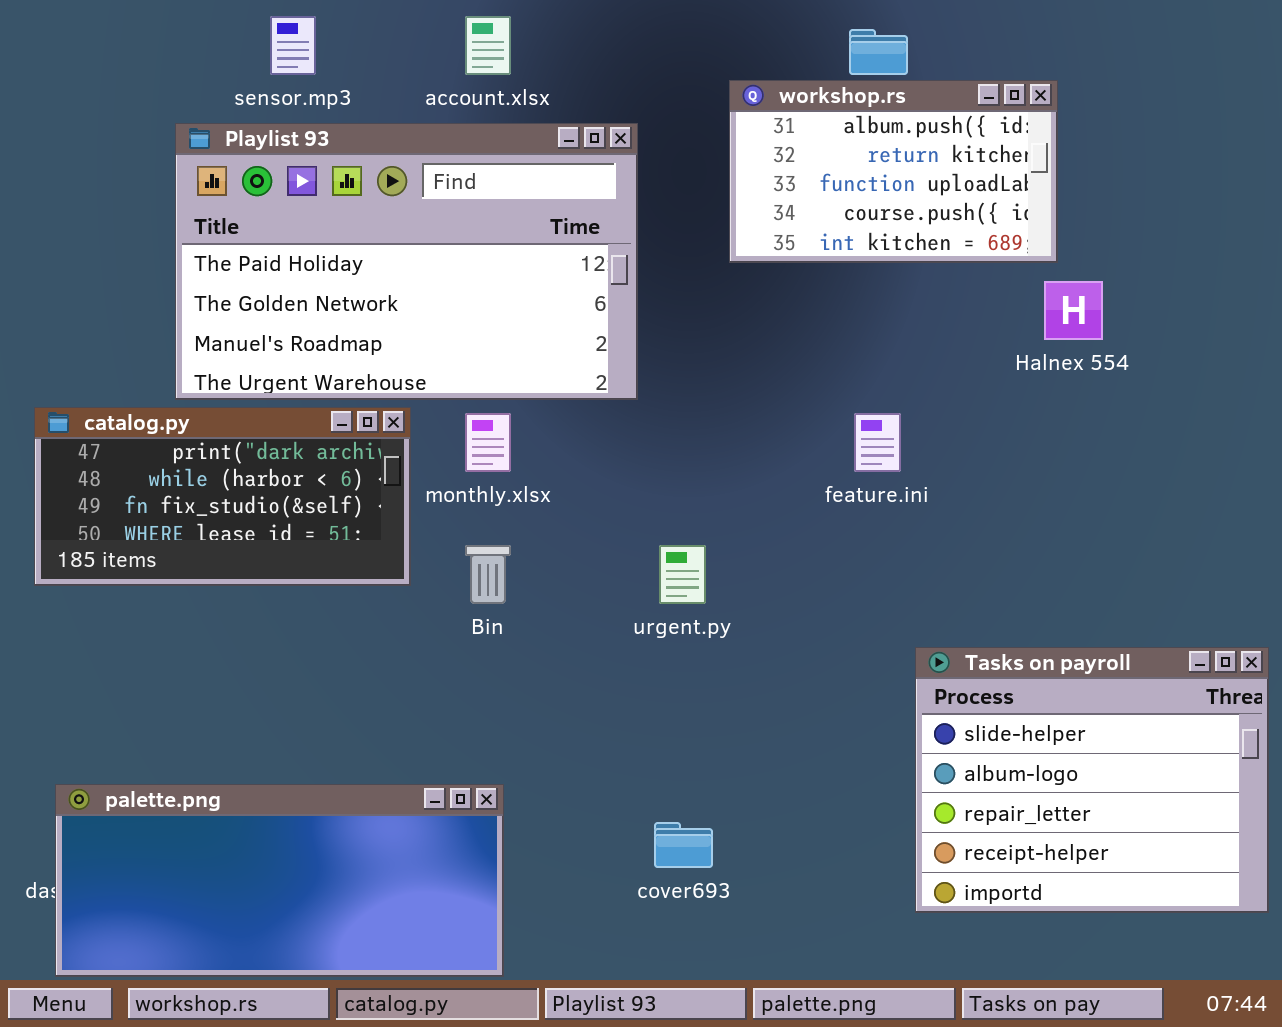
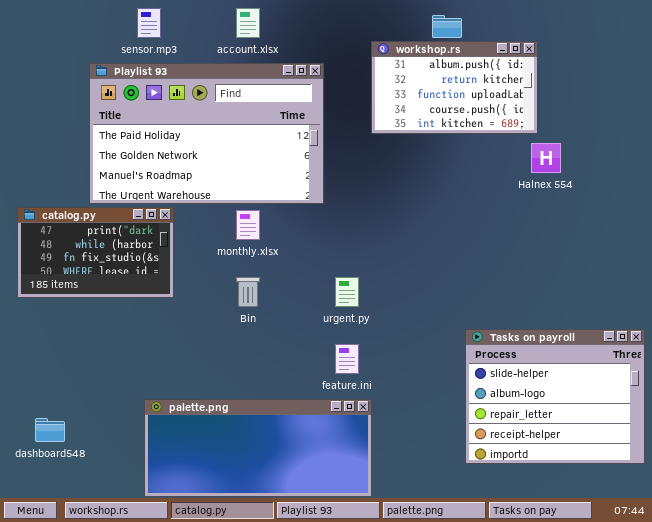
catalog.py: [34,407,411,586] -> [17,207,174,298], resized
feature.ini: [854,413,901,472] -> [335,344,359,374], moved
palette.png: [55,784,504,977] -> [144,399,372,497], moved

